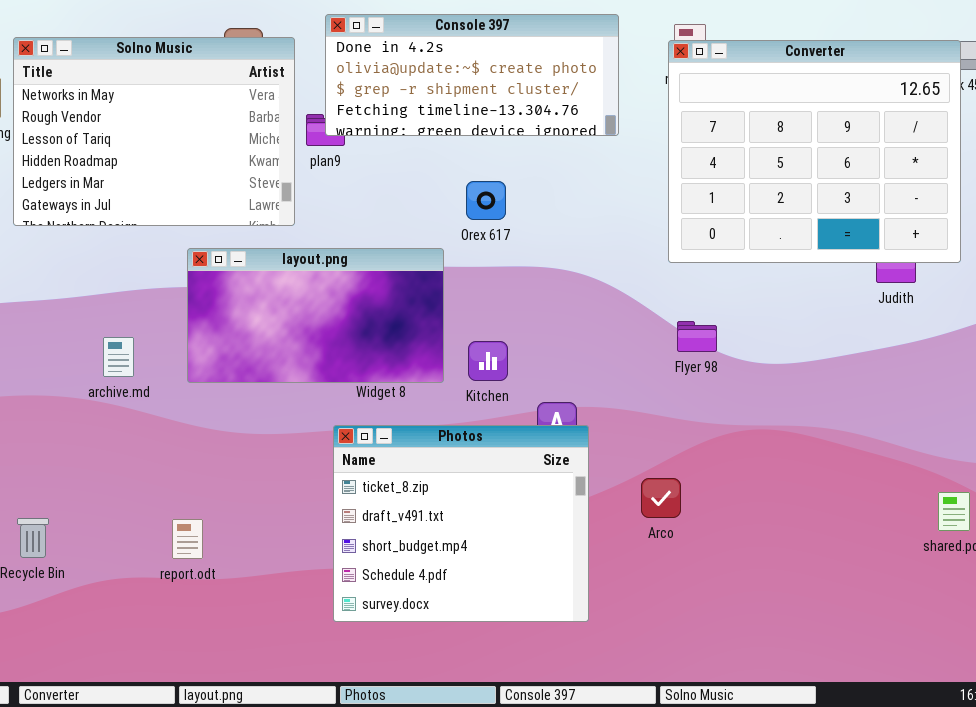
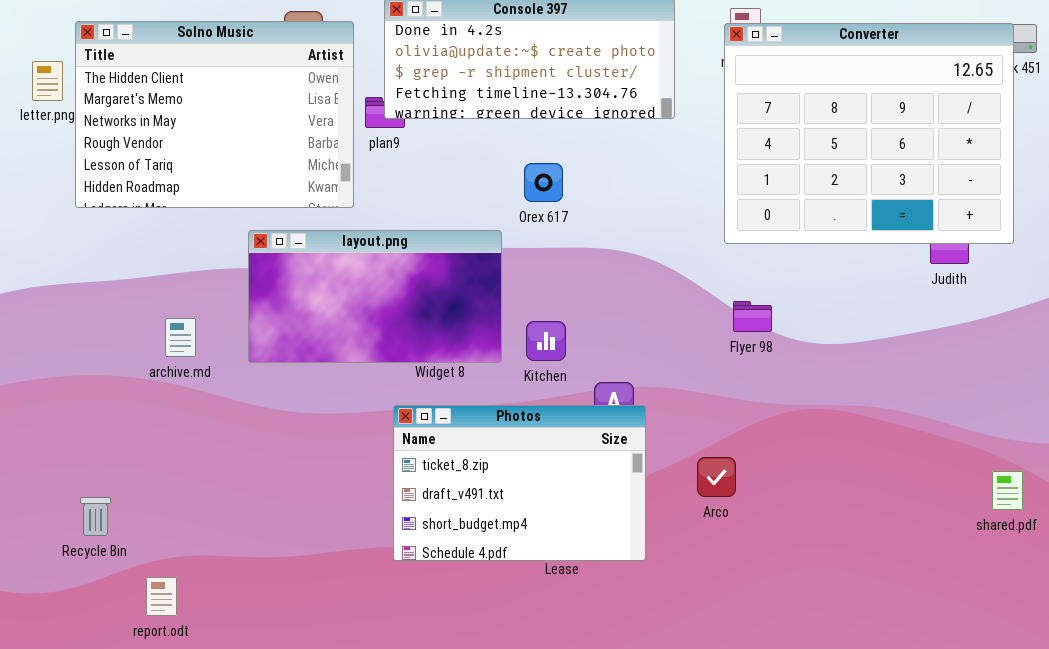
Solno Music: [13,37,295,226] -> [75,21,354,208], scrolled up 2 rows
Photos: [333,425,589,622] -> [393,405,646,561], resized
report.odt: [172,519,203,559] -> [146,577,177,616], moved

